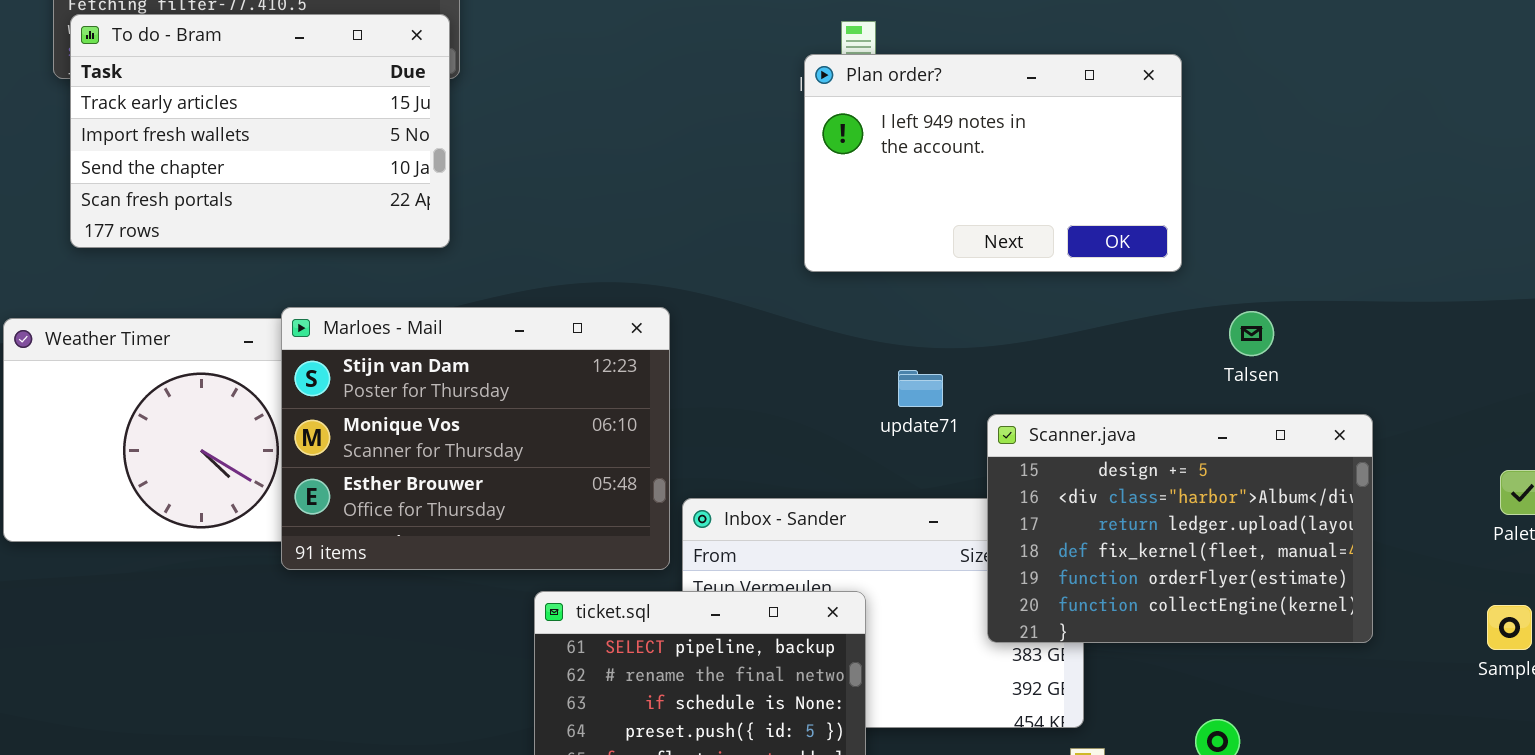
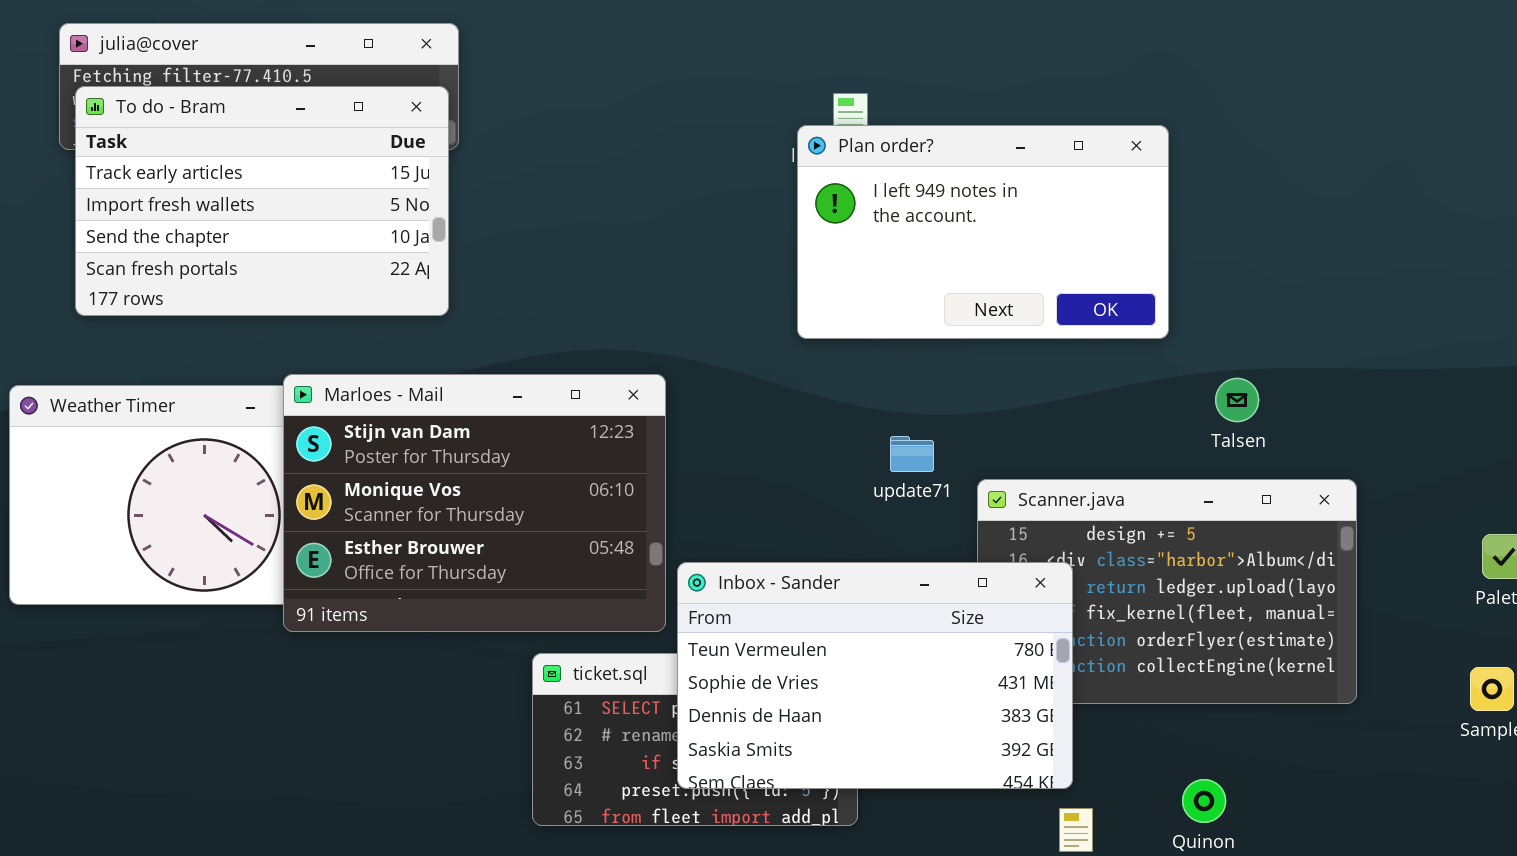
Inbox - Sander: [682,498,1084,728] -> [677,562,1073,789], raised

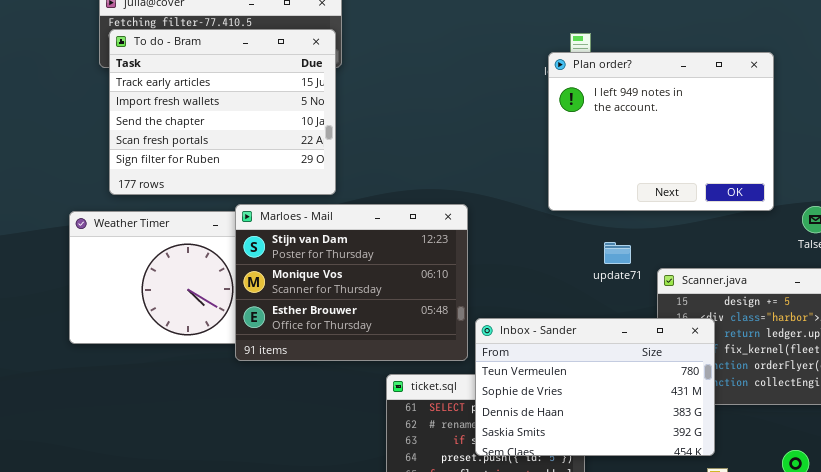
To do - Bram: [75,86,449,316] -> [109,29,336,195], resized
Plan order?: [797,125,1169,339] -> [548,52,774,211], resized

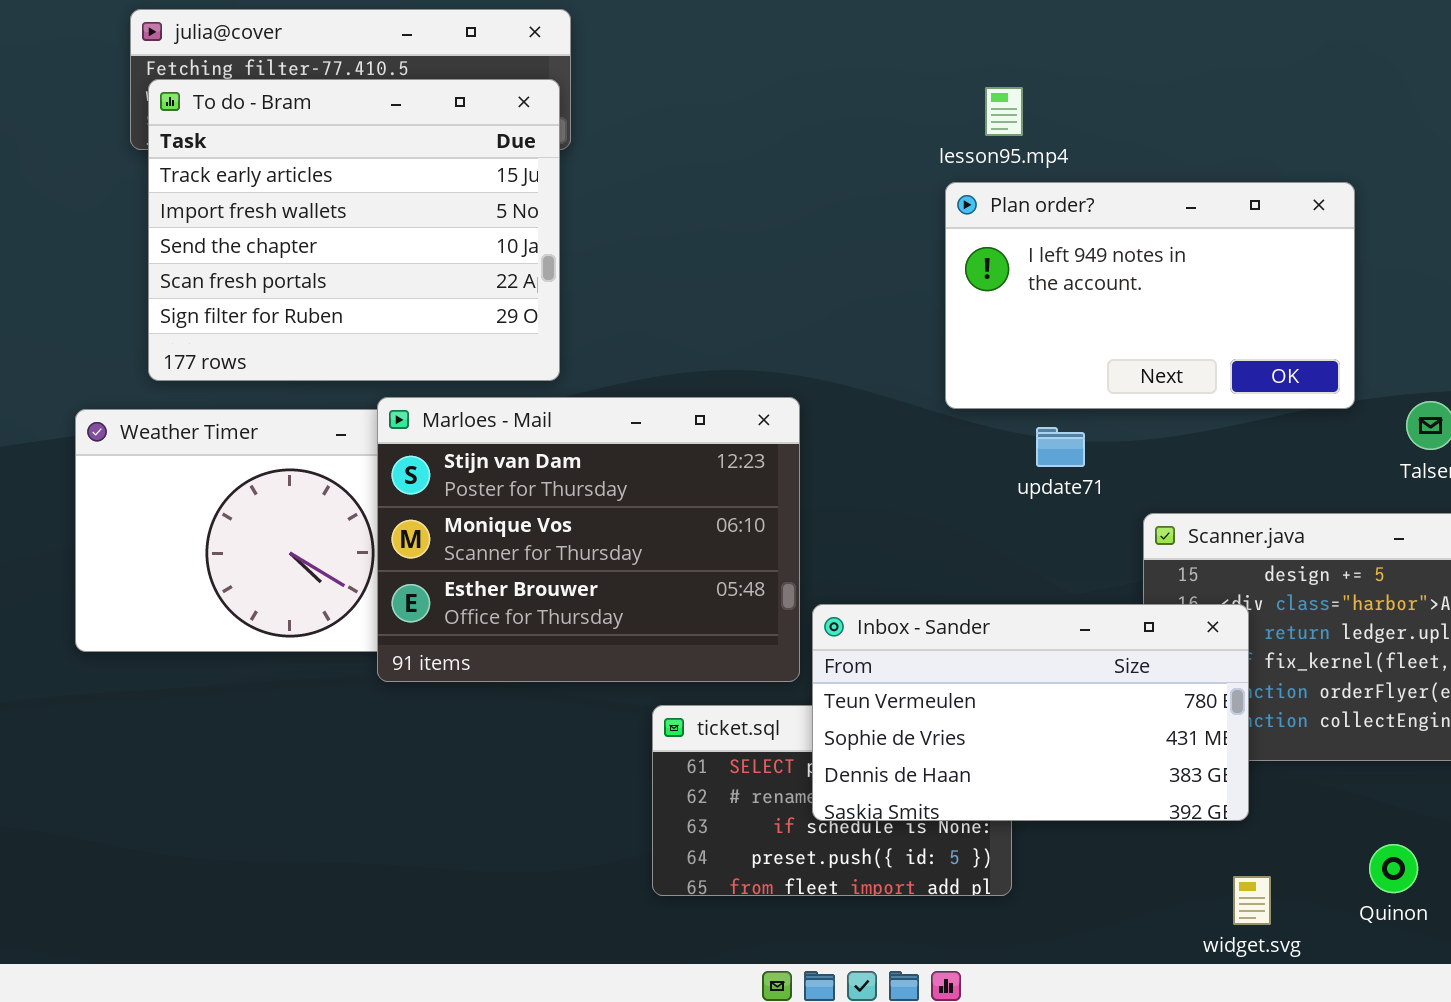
Plan order?: [548,52,774,211] -> [945,182,1355,409], resized
update71: [604,242,631,264] -> [1036,427,1085,467], moved
Inbox - Sander: [475,318,715,456] -> [812,604,1249,821], resized

